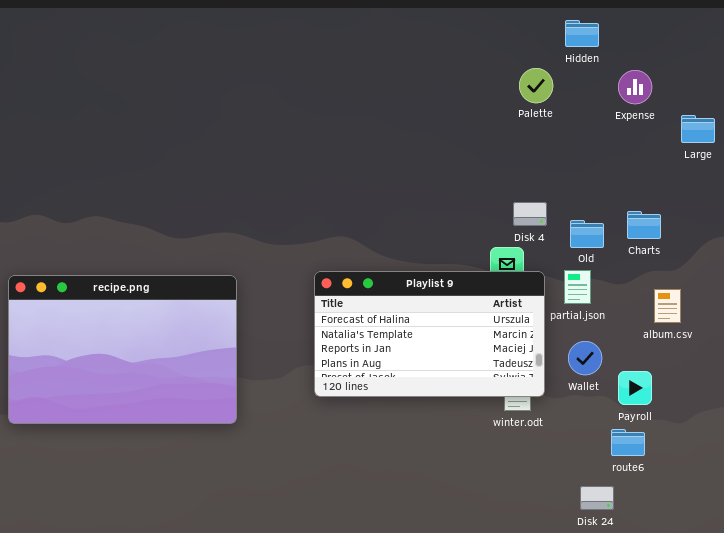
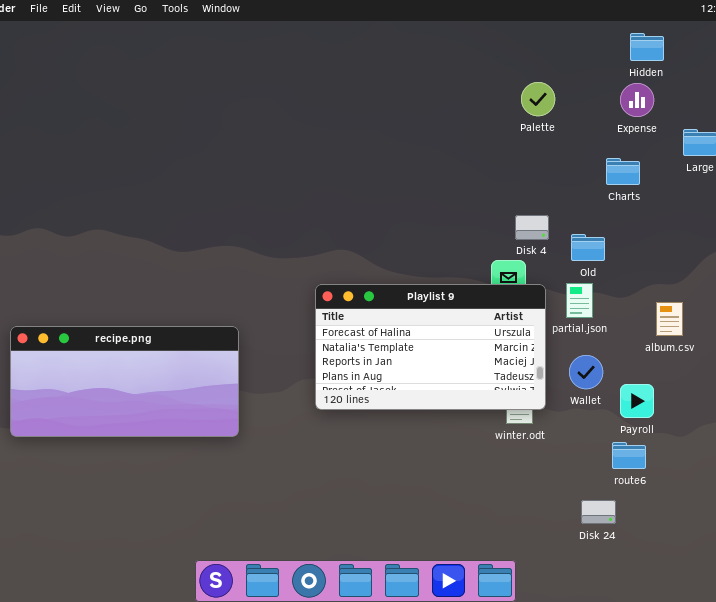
Hidden: [565,20,599,47] -> [630,33,664,61], moved
Charts: [627,211,661,239] -> [606,158,640,185], moved
recipe.png: [8,275,237,424] -> [10,326,239,437], resized

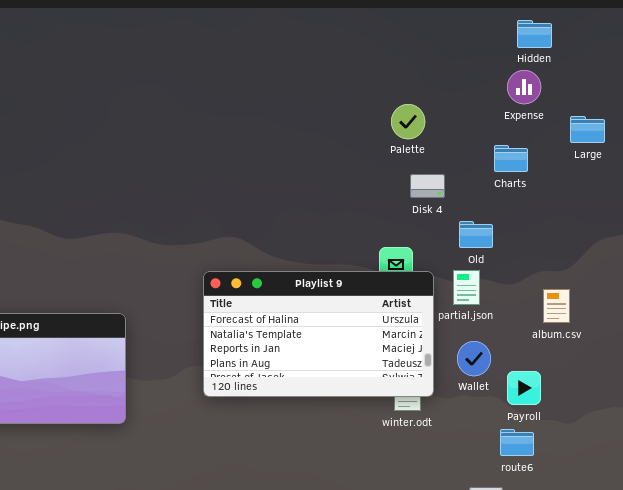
Palette: [521,82,555,116] -> [391,104,425,139], moved
Disk 4: [515,215,549,240] -> [410,174,445,198], moved

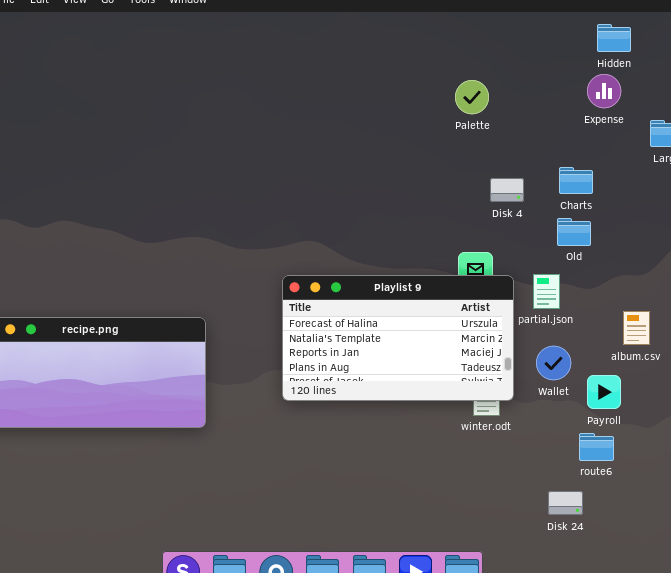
Palette: [391,104,425,139] -> [455,80,489,114], moved
Charts: [494,145,528,172] -> [559,167,593,194], moved
Old: [459,221,493,248] -> [557,218,591,246], moved
album.csv: [543,289,570,323] -> [623,311,650,345], moved

